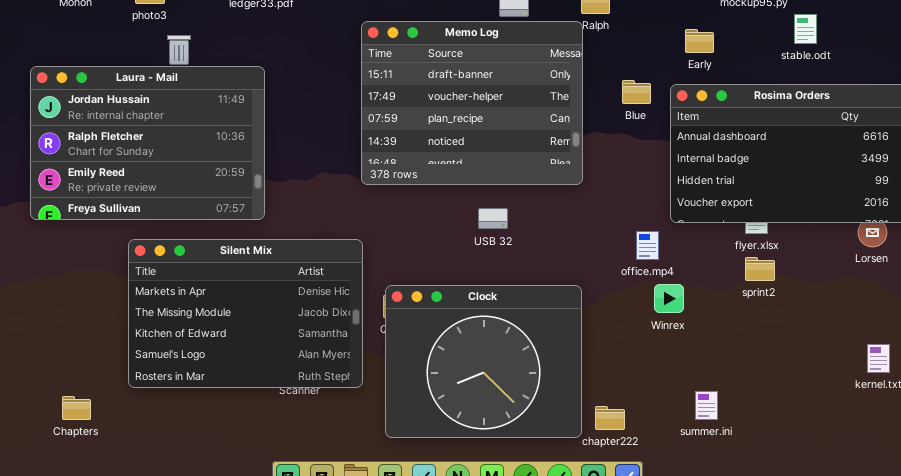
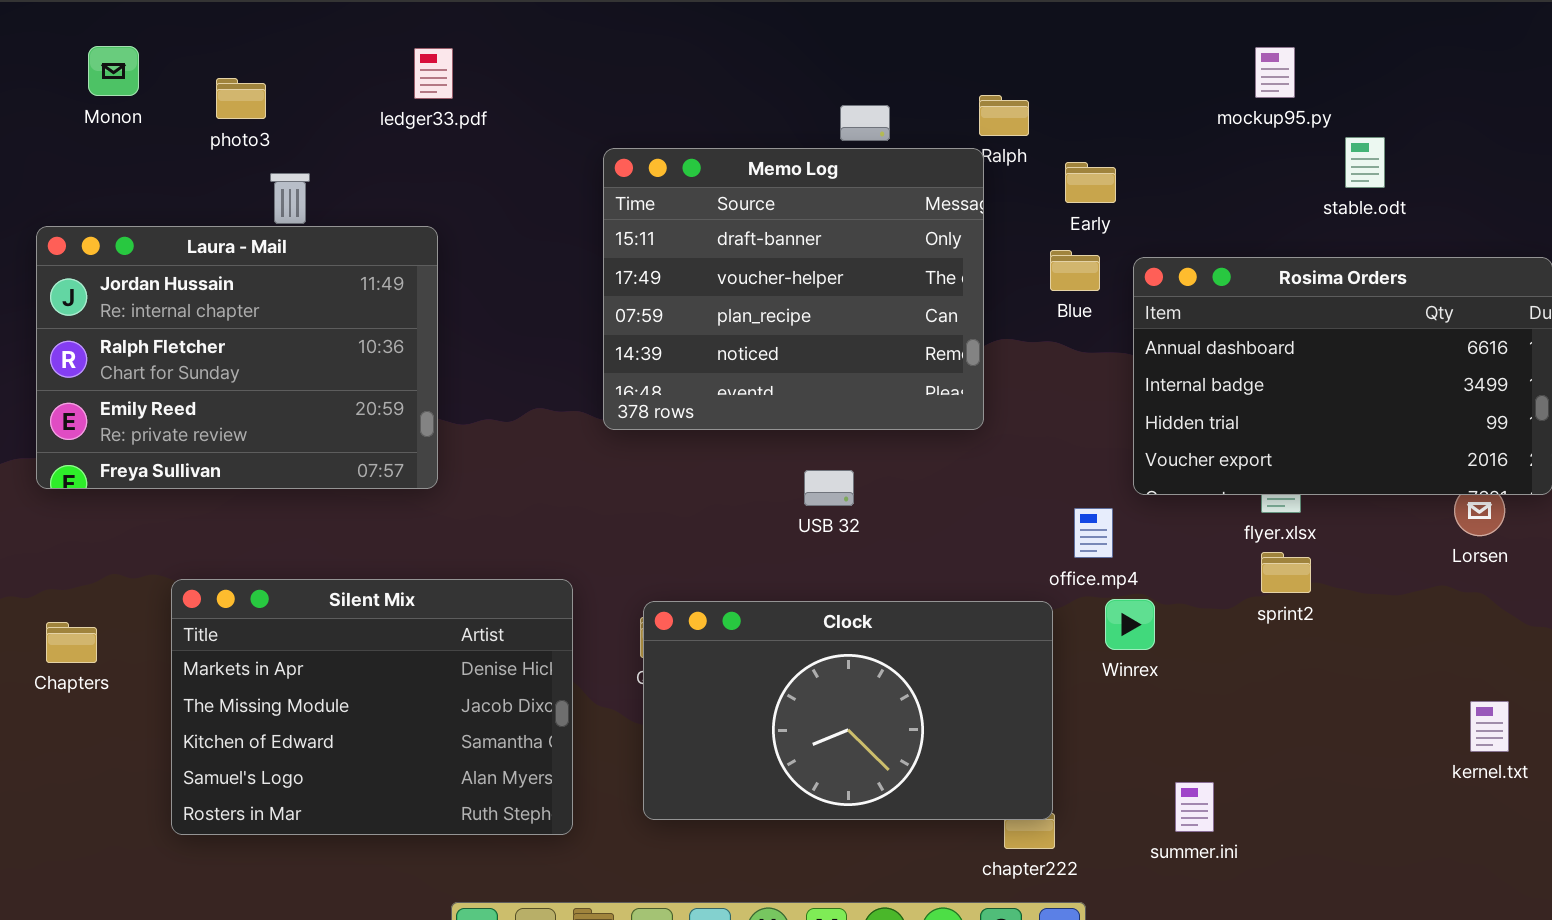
Early: [685,29,714,53] -> [1065,162,1116,203], moved
Silent Mix: [128,239,363,388] -> [171,579,573,835], moved
Clock: [385,285,582,438] -> [643,601,1053,820], resized
Chapters: [62,396,91,420] -> [46,622,97,663], moved

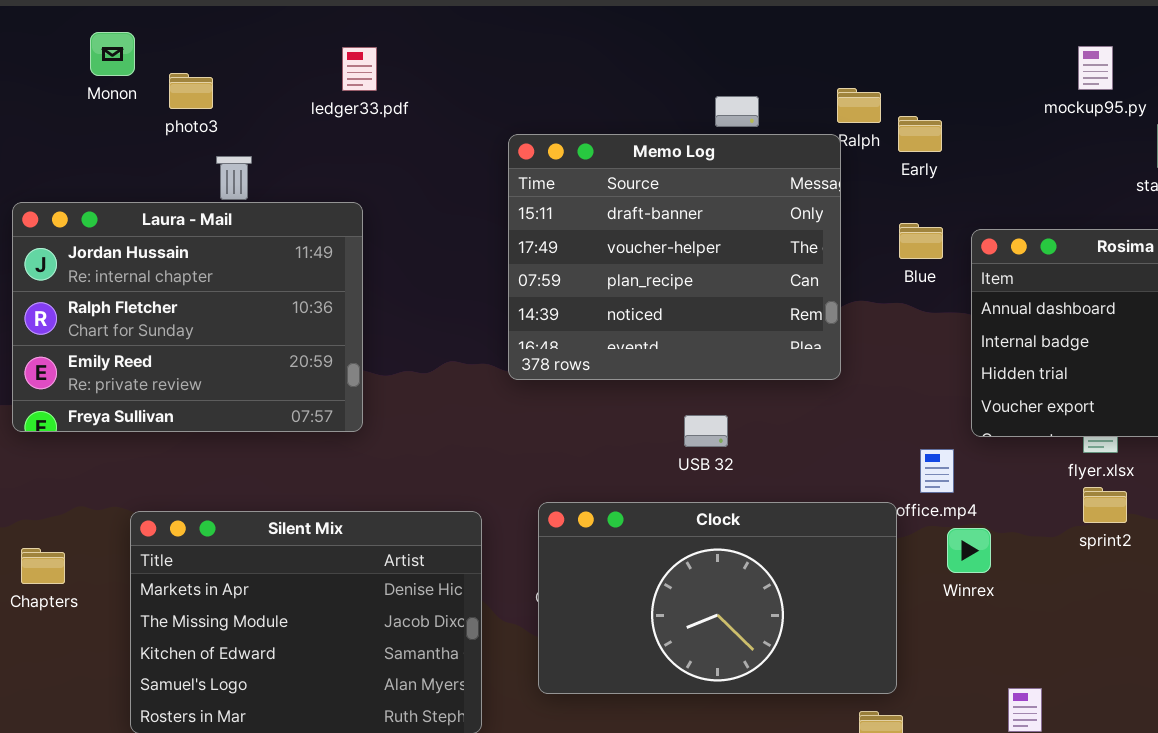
Monon: [88,46,139,96] -> [90,32,135,76], moved
Early: [1065,162,1116,203] -> [898,116,942,152], moved
Clock: [643,601,1053,820] -> [538,502,897,694], moved

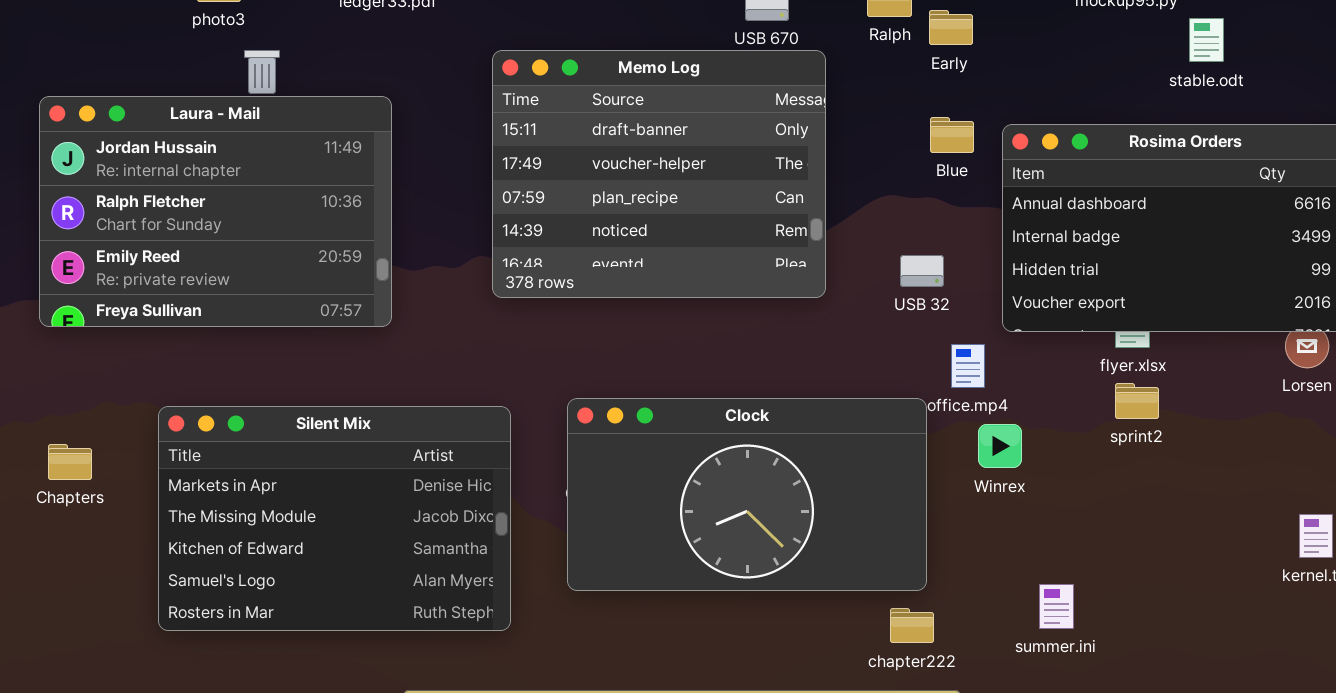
Memo Log: [508,134,841,380] -> [492,50,826,298], moved
USB 32: [684,415,728,447] -> [900,255,944,287], moved

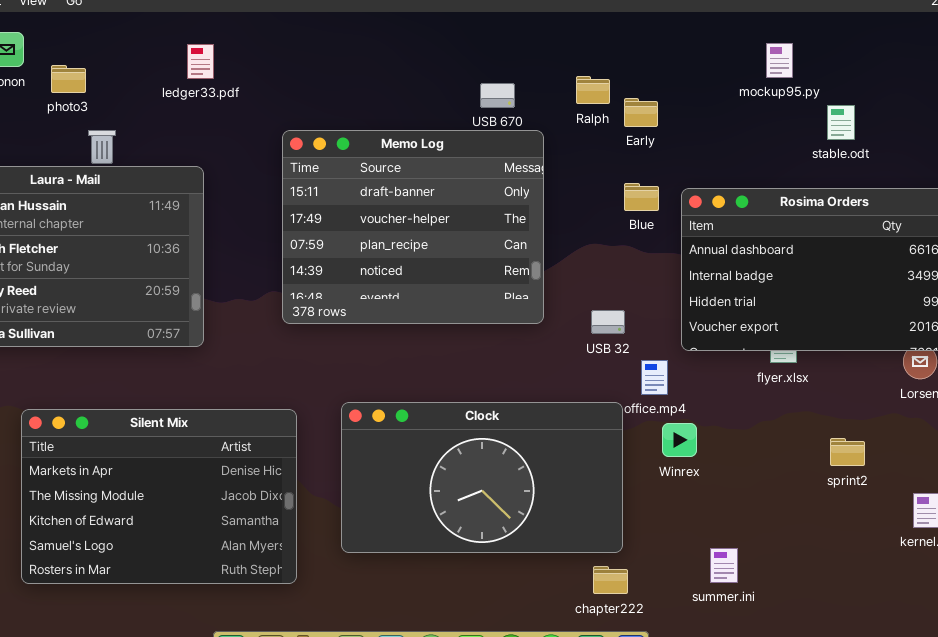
USB 32: [900,255,944,287] -> [591,310,625,334], moved
sprint2: [1115,383,1159,419] -> [830,438,865,466], moved

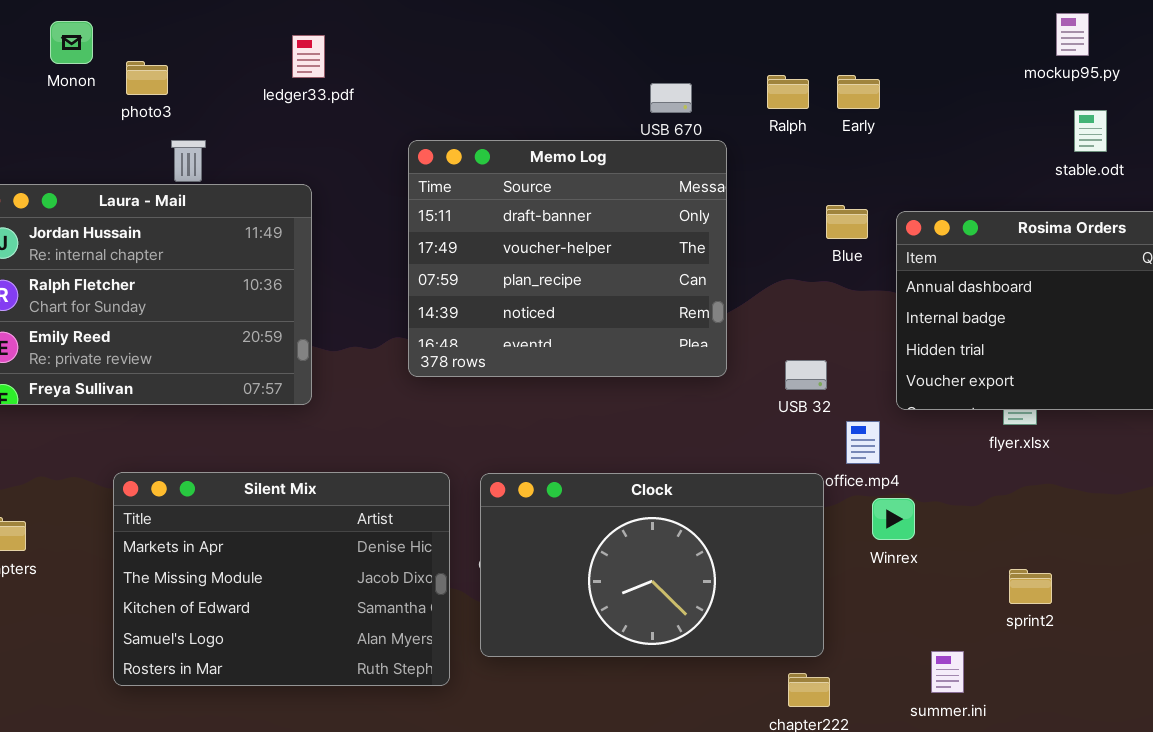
mockup95.py: [766,43,793,78] -> [1056,13,1089,56], moved
Early: [624,98,658,127] -> [837,75,880,109], moved
Silent Mix: [21,409,297,584] -> [113,472,450,686], moved
sprint2: [830,438,865,466] -> [1009,569,1052,604], moved

